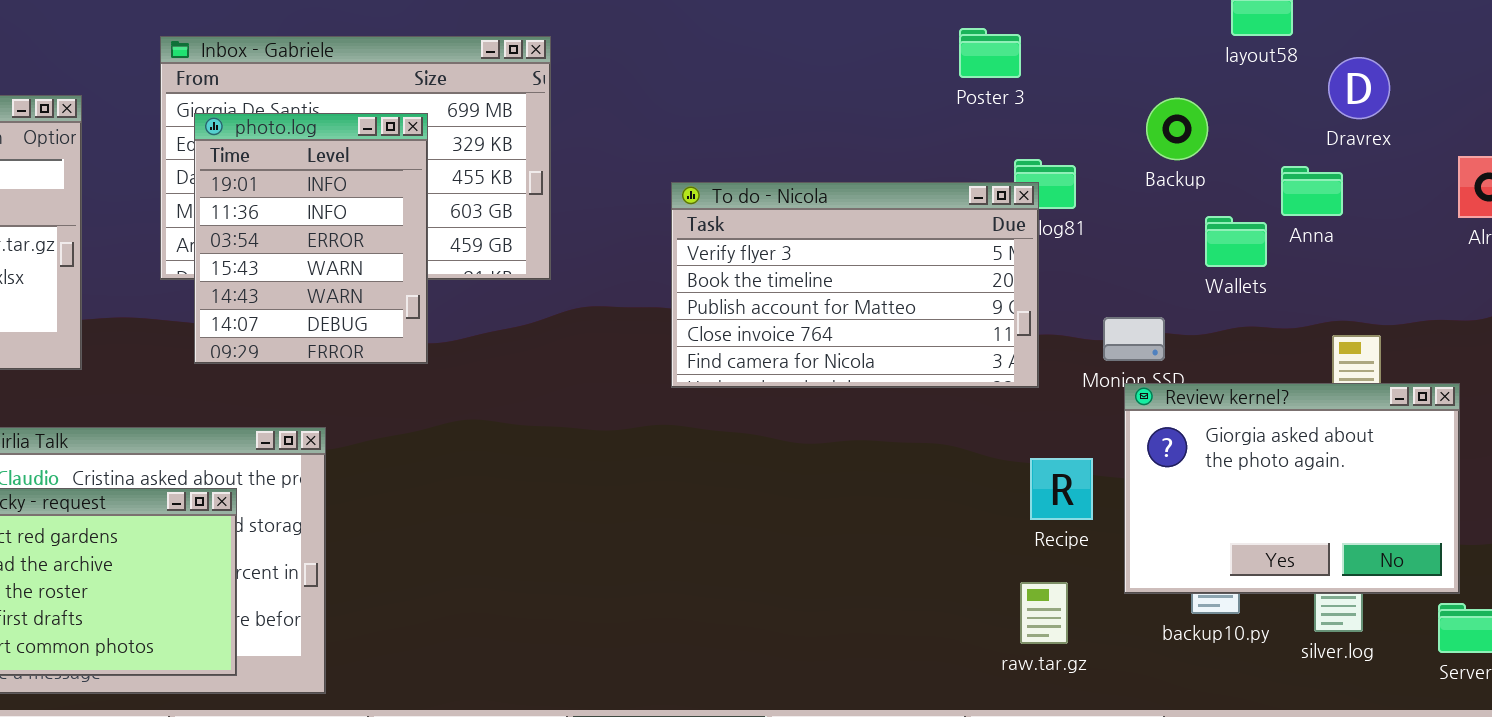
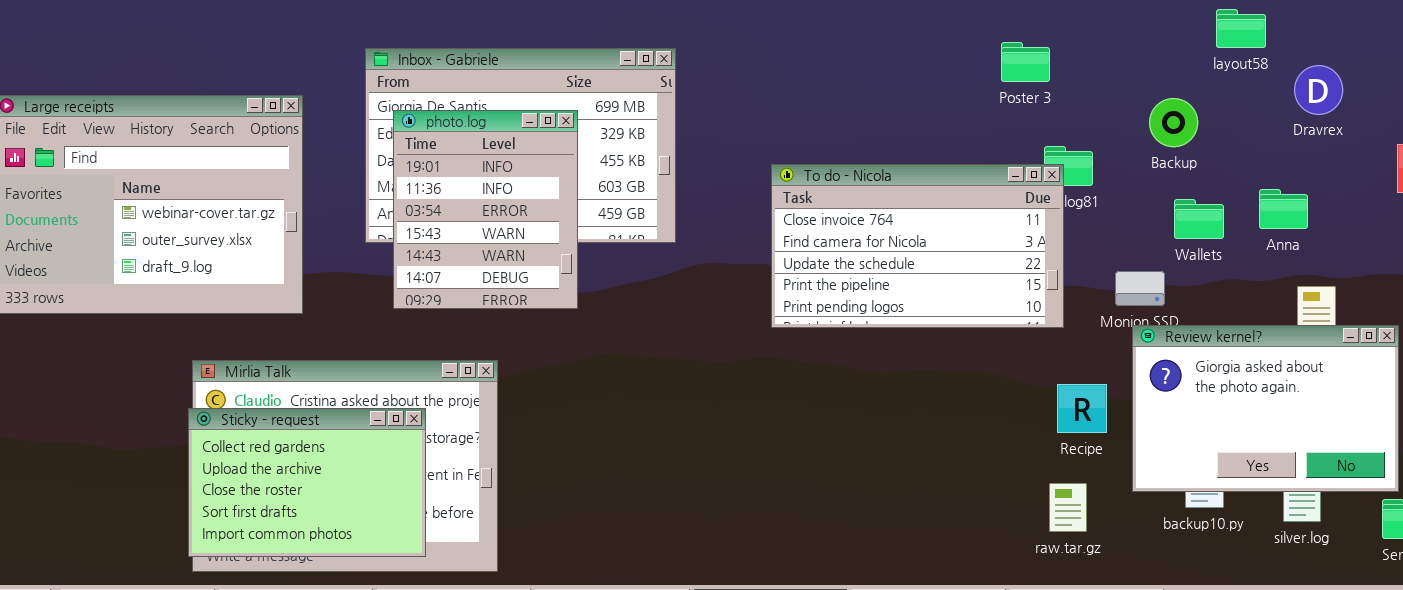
Anna: [1281,166,1343,216] -> [1259,189,1308,229], moved
To do - Nicola: [671,182,1039,388] -> [771,164,1064,328], scrolled down 3 rows
Wallets: [1205,216,1267,267] -> [1174,199,1224,239], moved

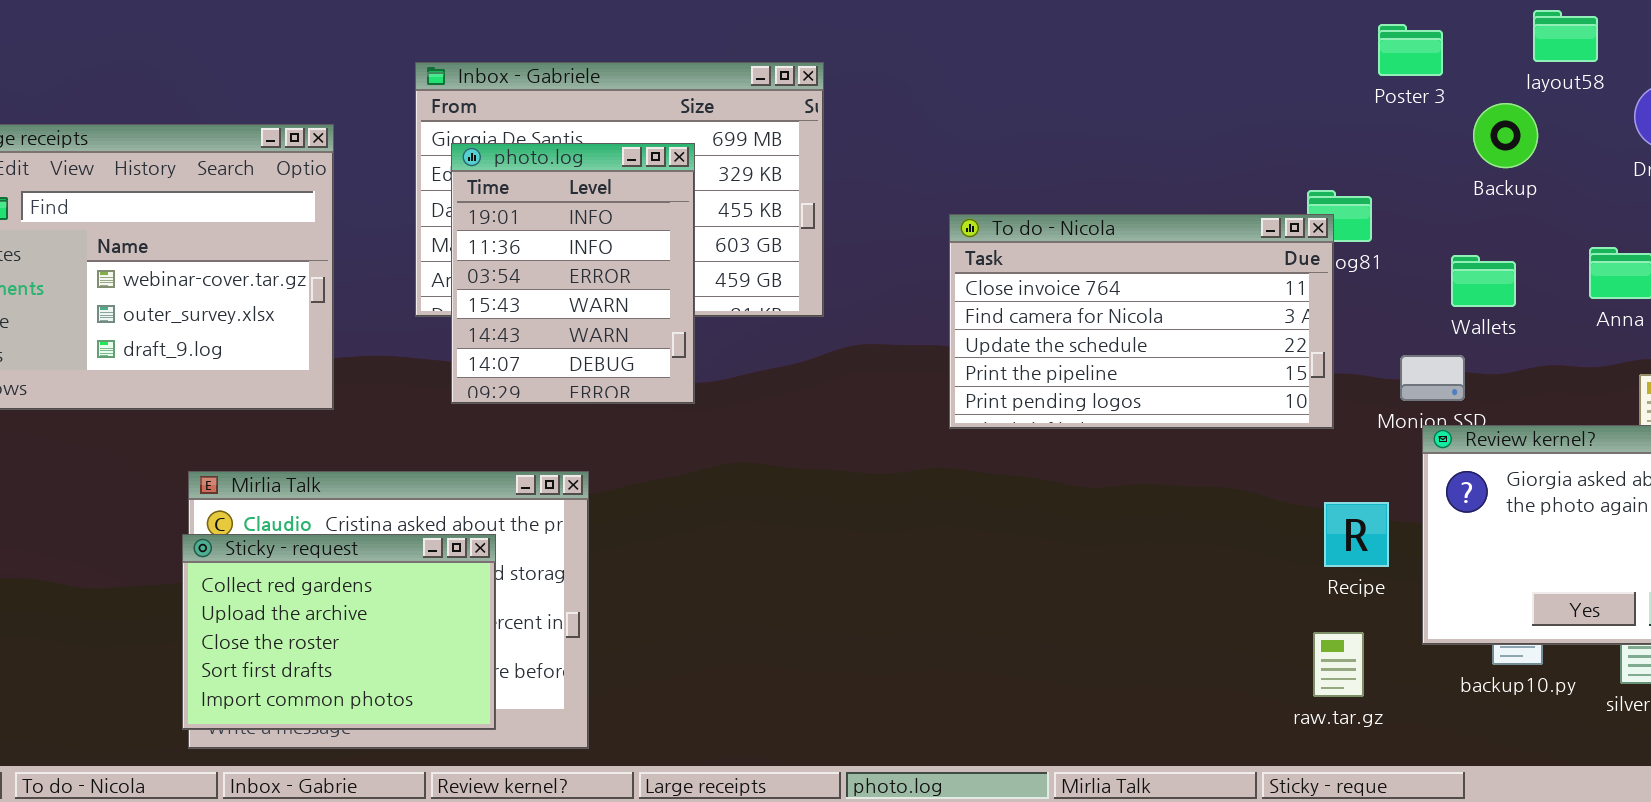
Poster 3: [1001,42,1050,82] -> [1378,24,1443,76], moved
Backup: [1149,98,1198,147] -> [1473,103,1538,168], moved
Wallets: [1174,199,1224,239] -> [1451,255,1516,307], moved

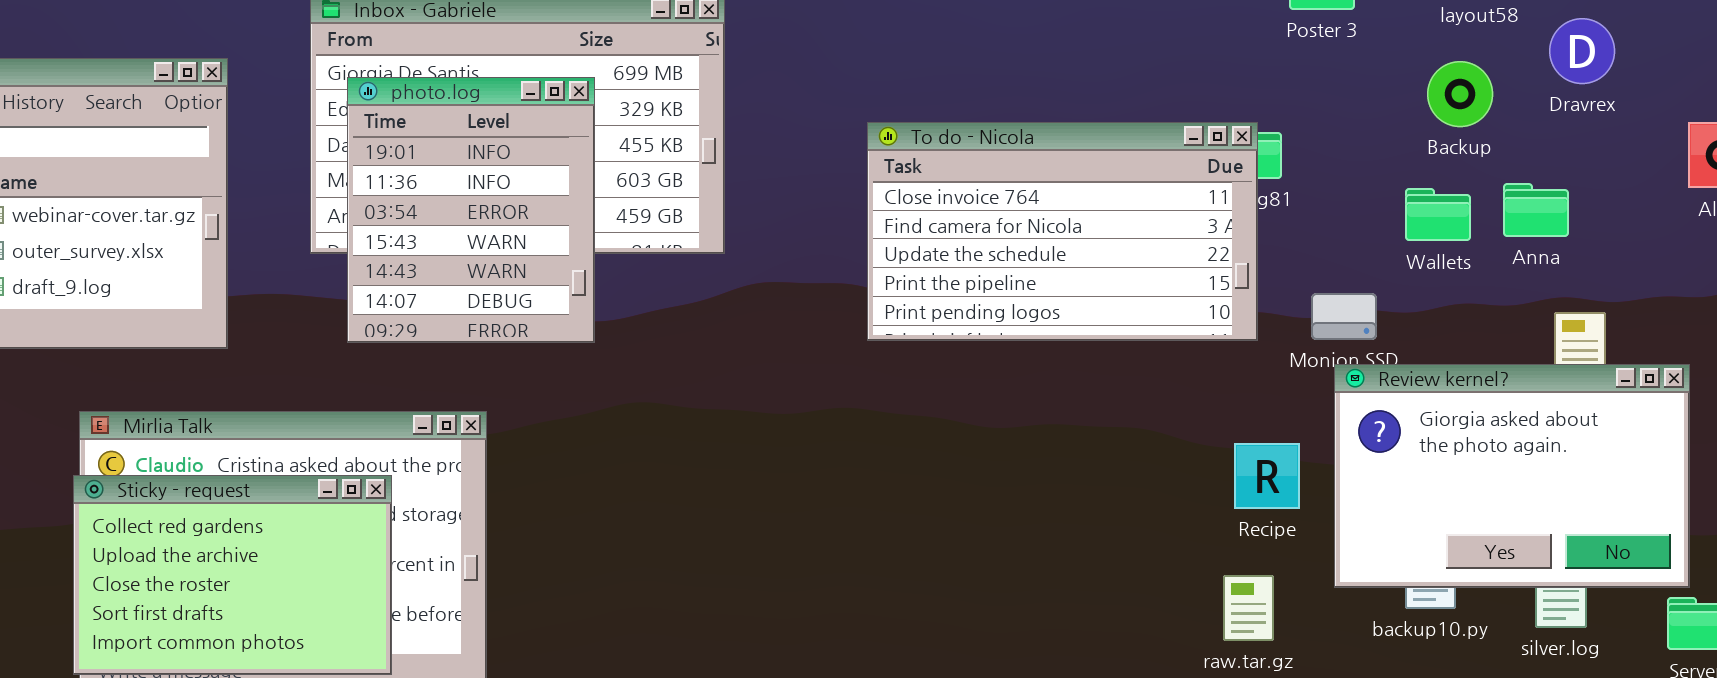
Backup: [1473,103,1538,168] -> [1427,61,1493,127], moved
To do - Nicola: [949,214,1334,429] -> [867,122,1258,341], moved
Wallets: [1451,255,1516,307] -> [1405,188,1471,241], moved

